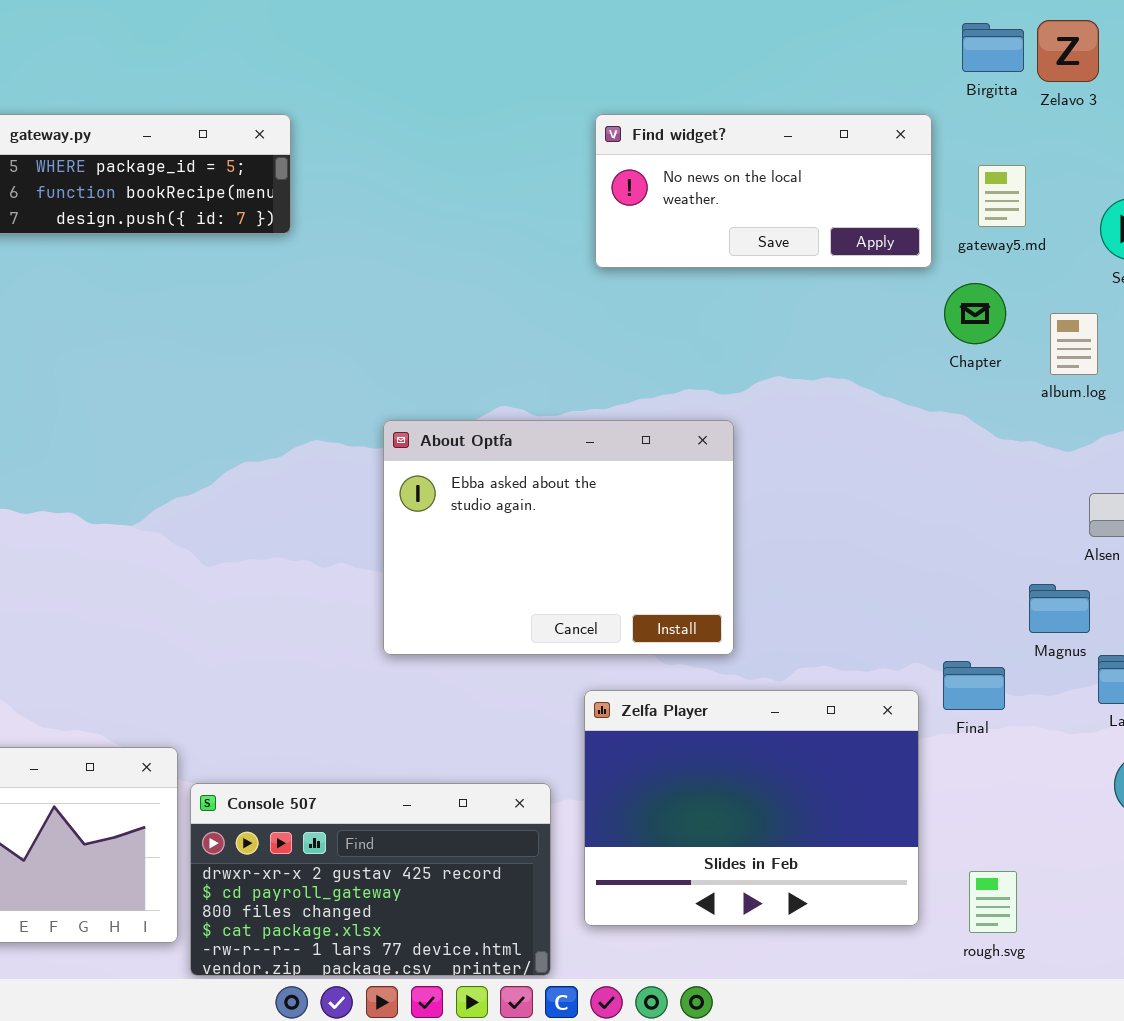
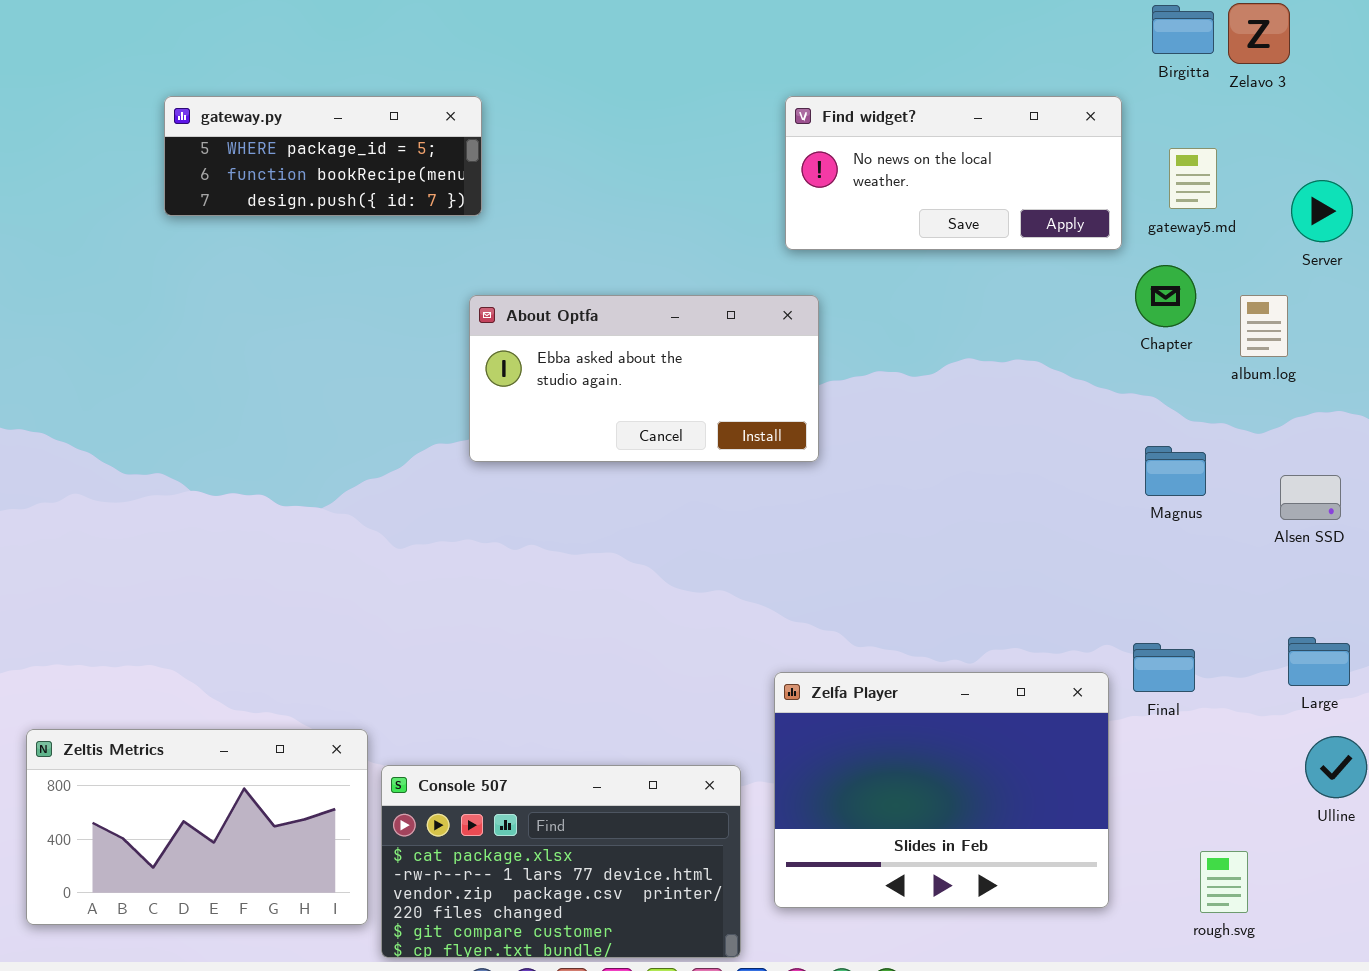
About Optfa: [383,420,734,655] -> [469,295,819,462], moved, resized
Magnus: [1029,584,1090,633] -> [1145,446,1206,496], moved
Console 507: [190,783,551,976] -> [381,765,741,958], scrolled down 3 rows
rough.svg: [969,871,1017,933] -> [1200,851,1248,913], moved

